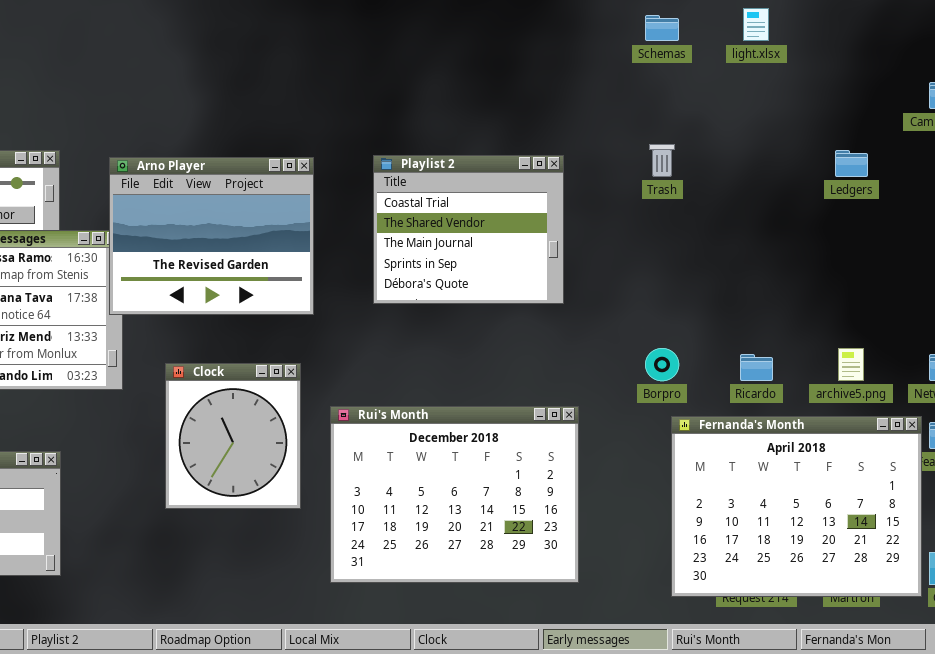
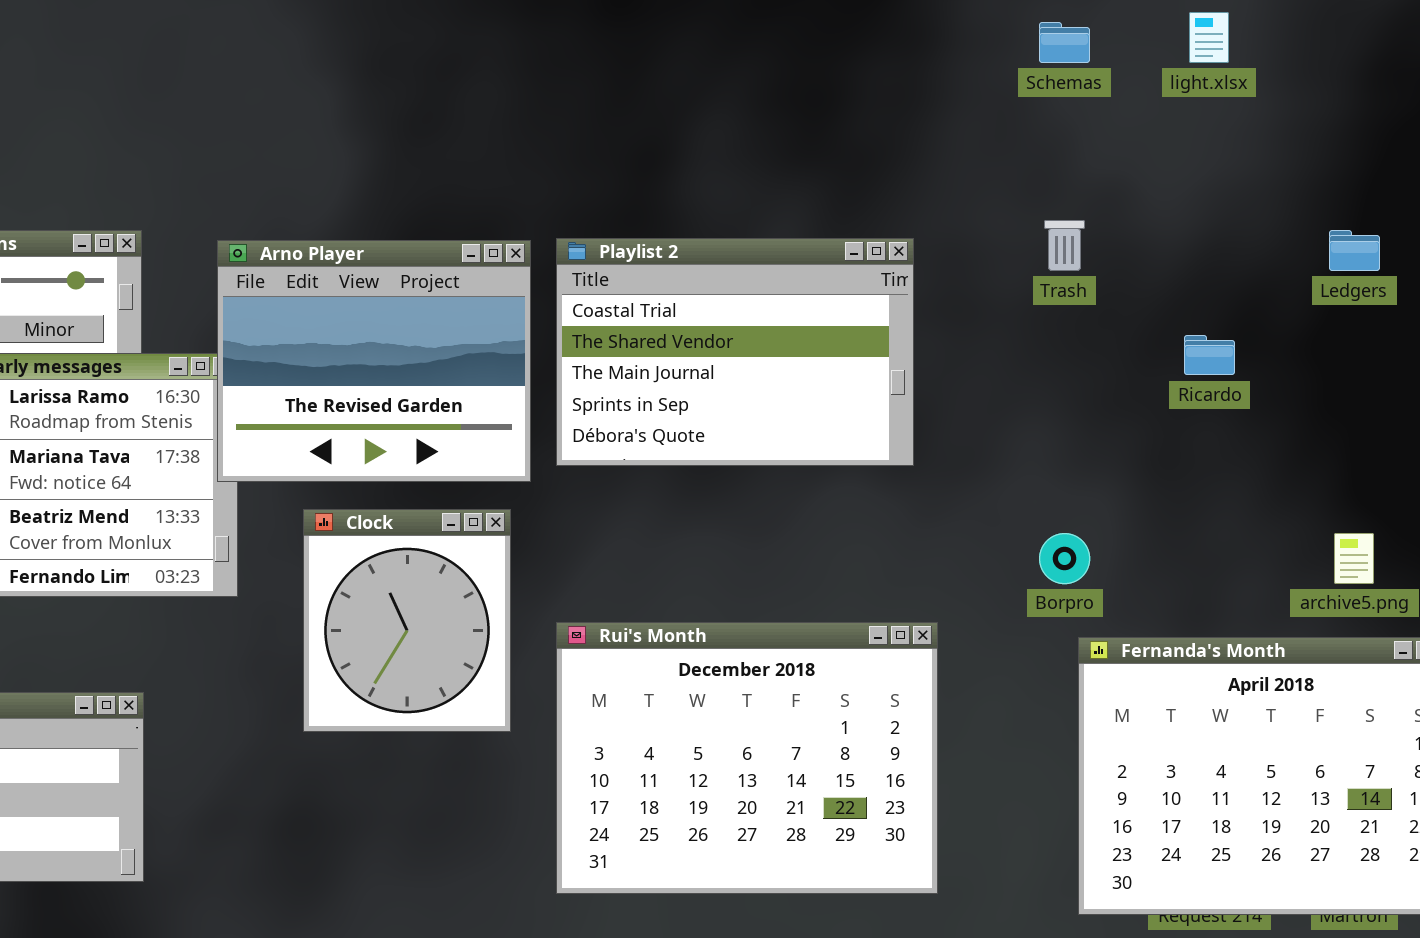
Playlist 2: [373,155,564,304] -> [556,238,914,466], resized
Ricardo: [740,354,773,381] -> [1184,335,1235,375], moved
Clock: [165,363,301,509] -> [303,509,511,732], moved

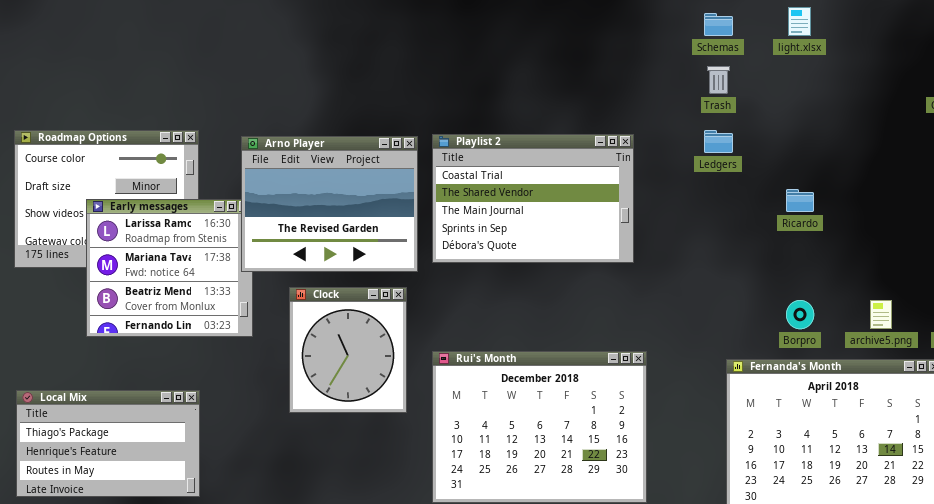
Trash: [1044,220,1085,271] -> [707,66,730,94], moved
Ledgers: [1329,230,1380,271] -> [704,130,733,153], moved
Borpro: [1039,533,1090,584] -> [786,300,814,329], moved

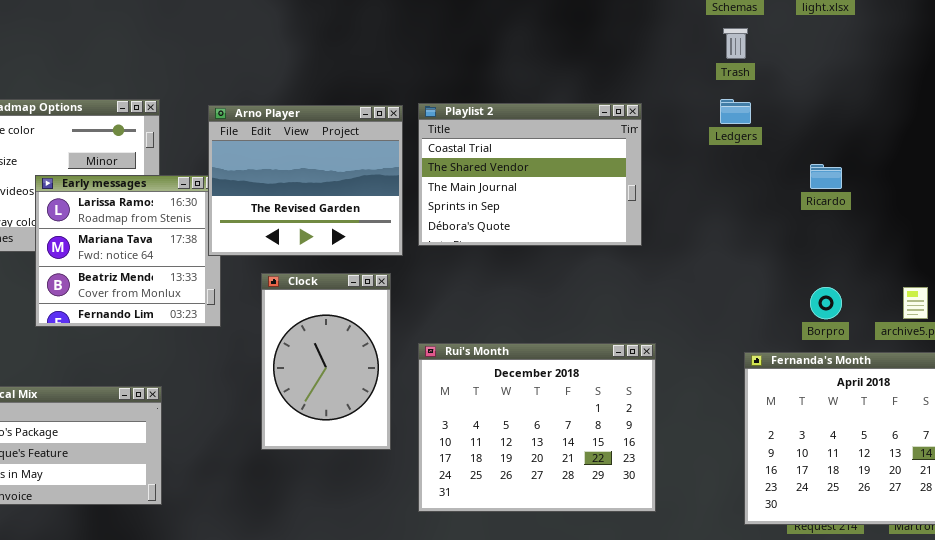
Clock: [289,287,407,413] -> [261,273,391,450], resized

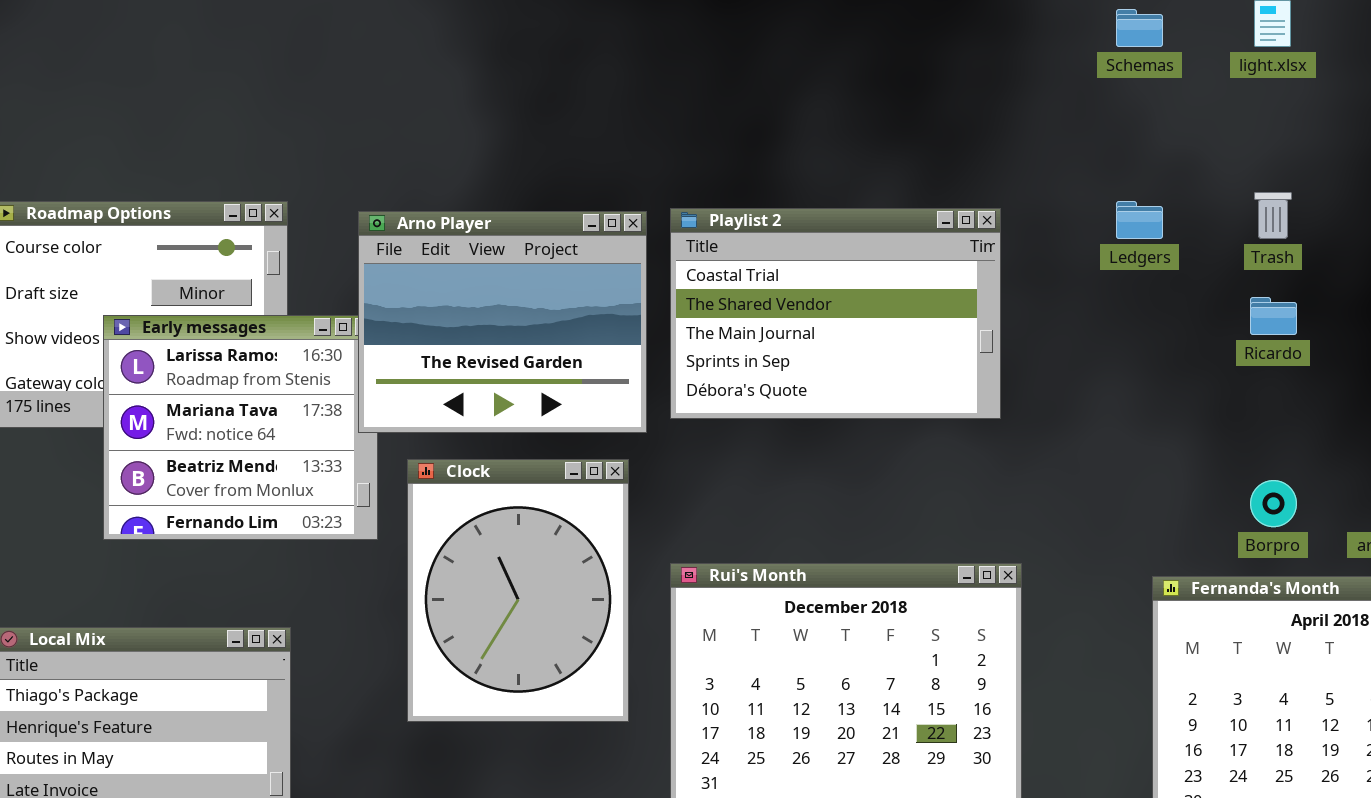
Trash: [723,28,748,59] -> [1254,192,1292,239], moved
Clock: [261,273,391,450] -> [407,459,629,722], resized

